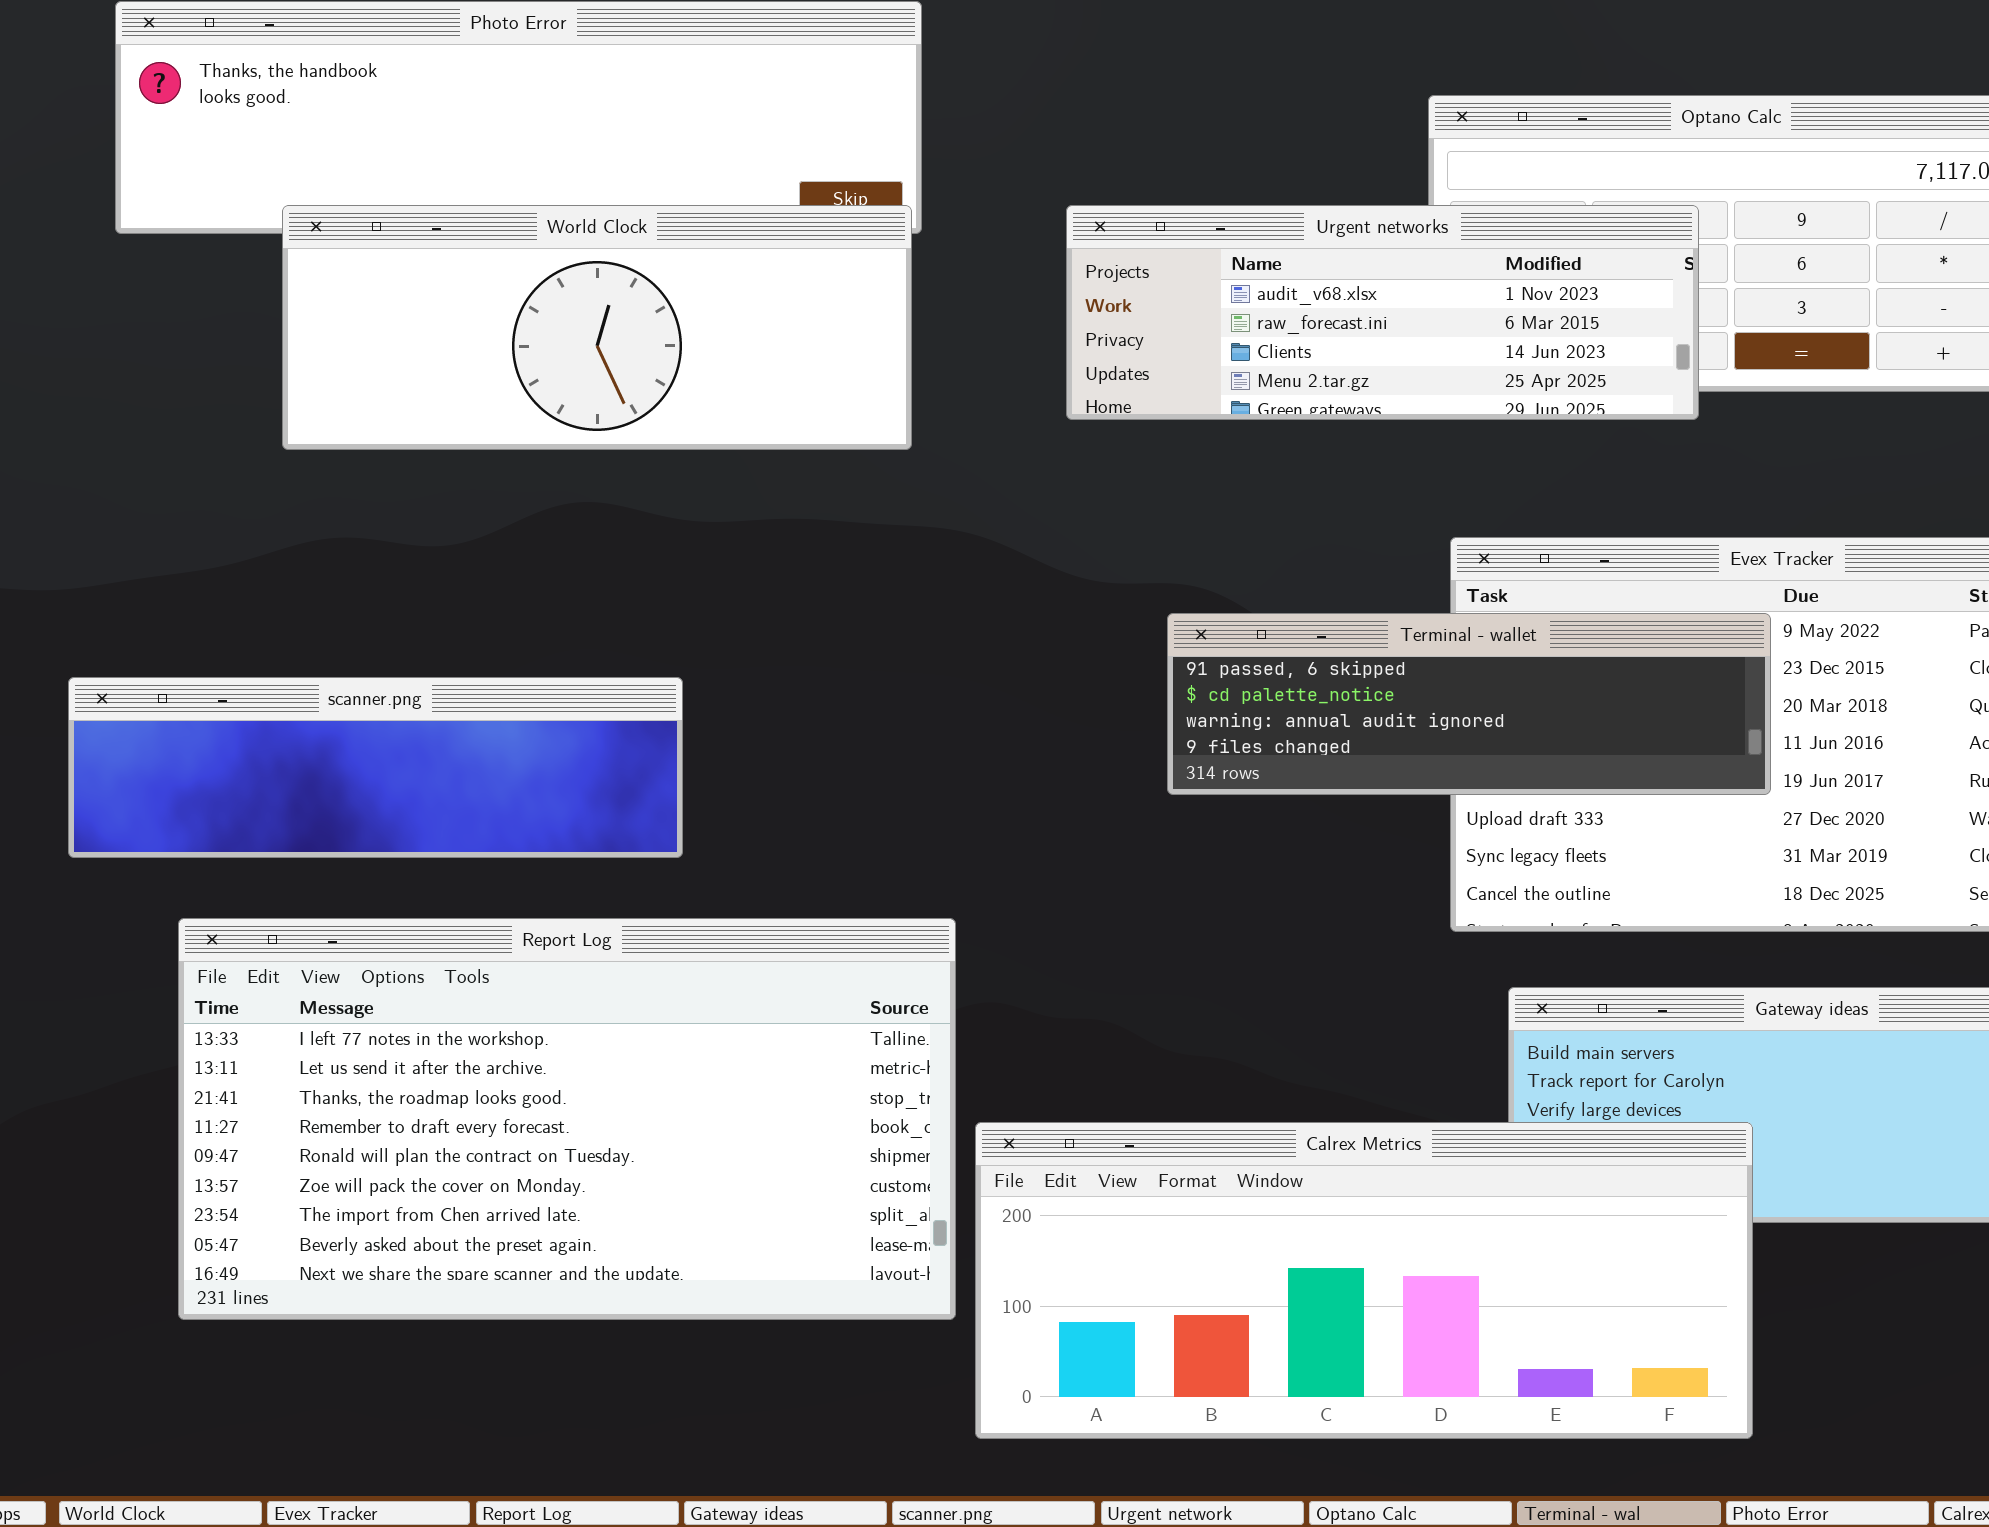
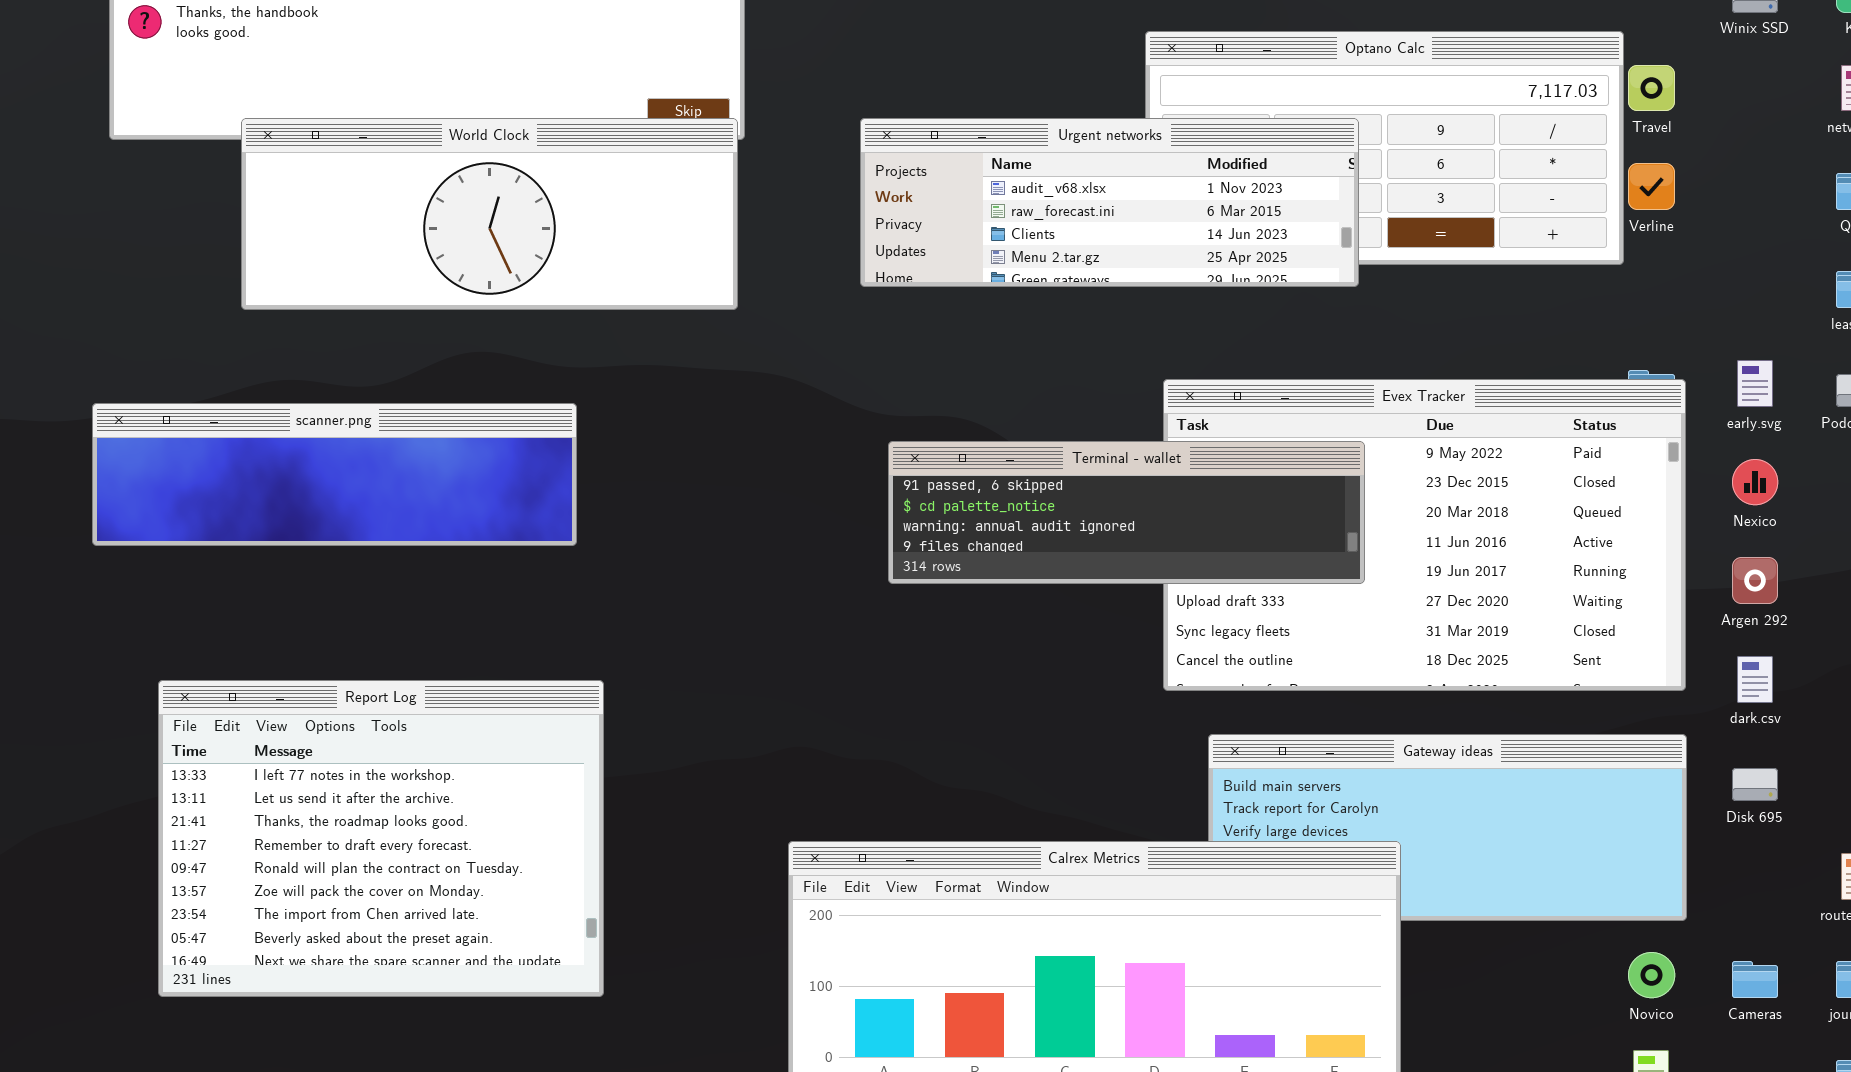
Terminal - wallet: [1167,613,1771,795] -> [888,441,1365,584], moved
scanner.png: [68,677,683,858] -> [92,403,577,546], moved
Report Log: [178,918,956,1320] -> [158,680,604,997], resized

